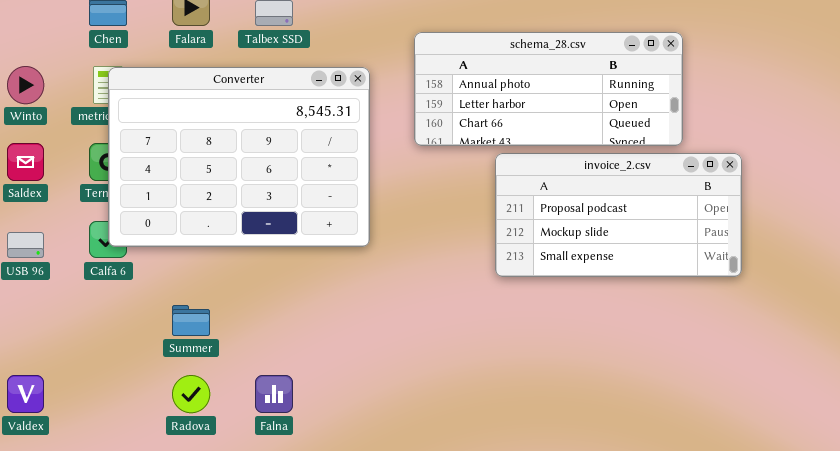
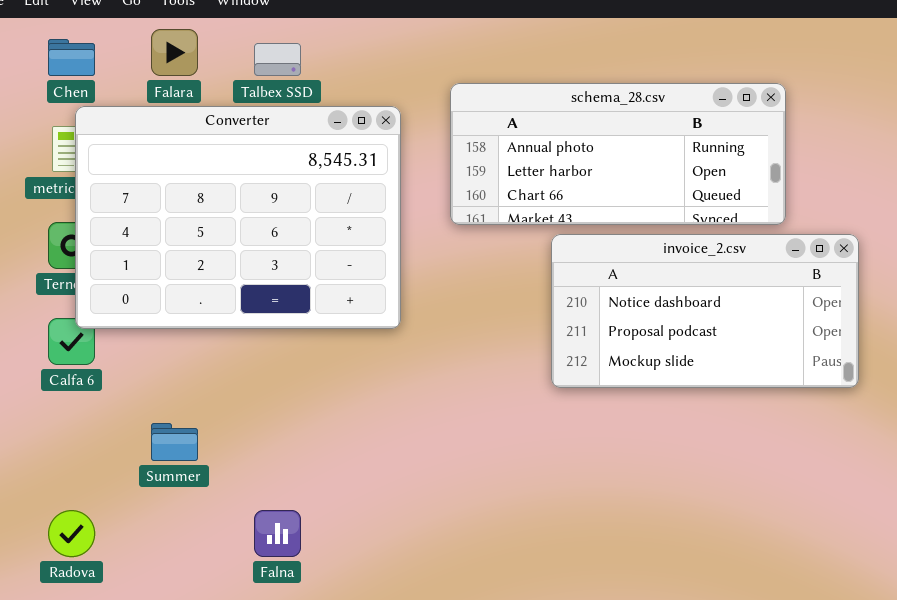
Converter: [108,67,370,247] -> [75,106,401,329], moved
invoice_2.csv: [495,153,742,277] -> [551,234,859,388], scrolled up 1 row
Radova: [172,375,210,413] -> [48,510,95,557], moved

